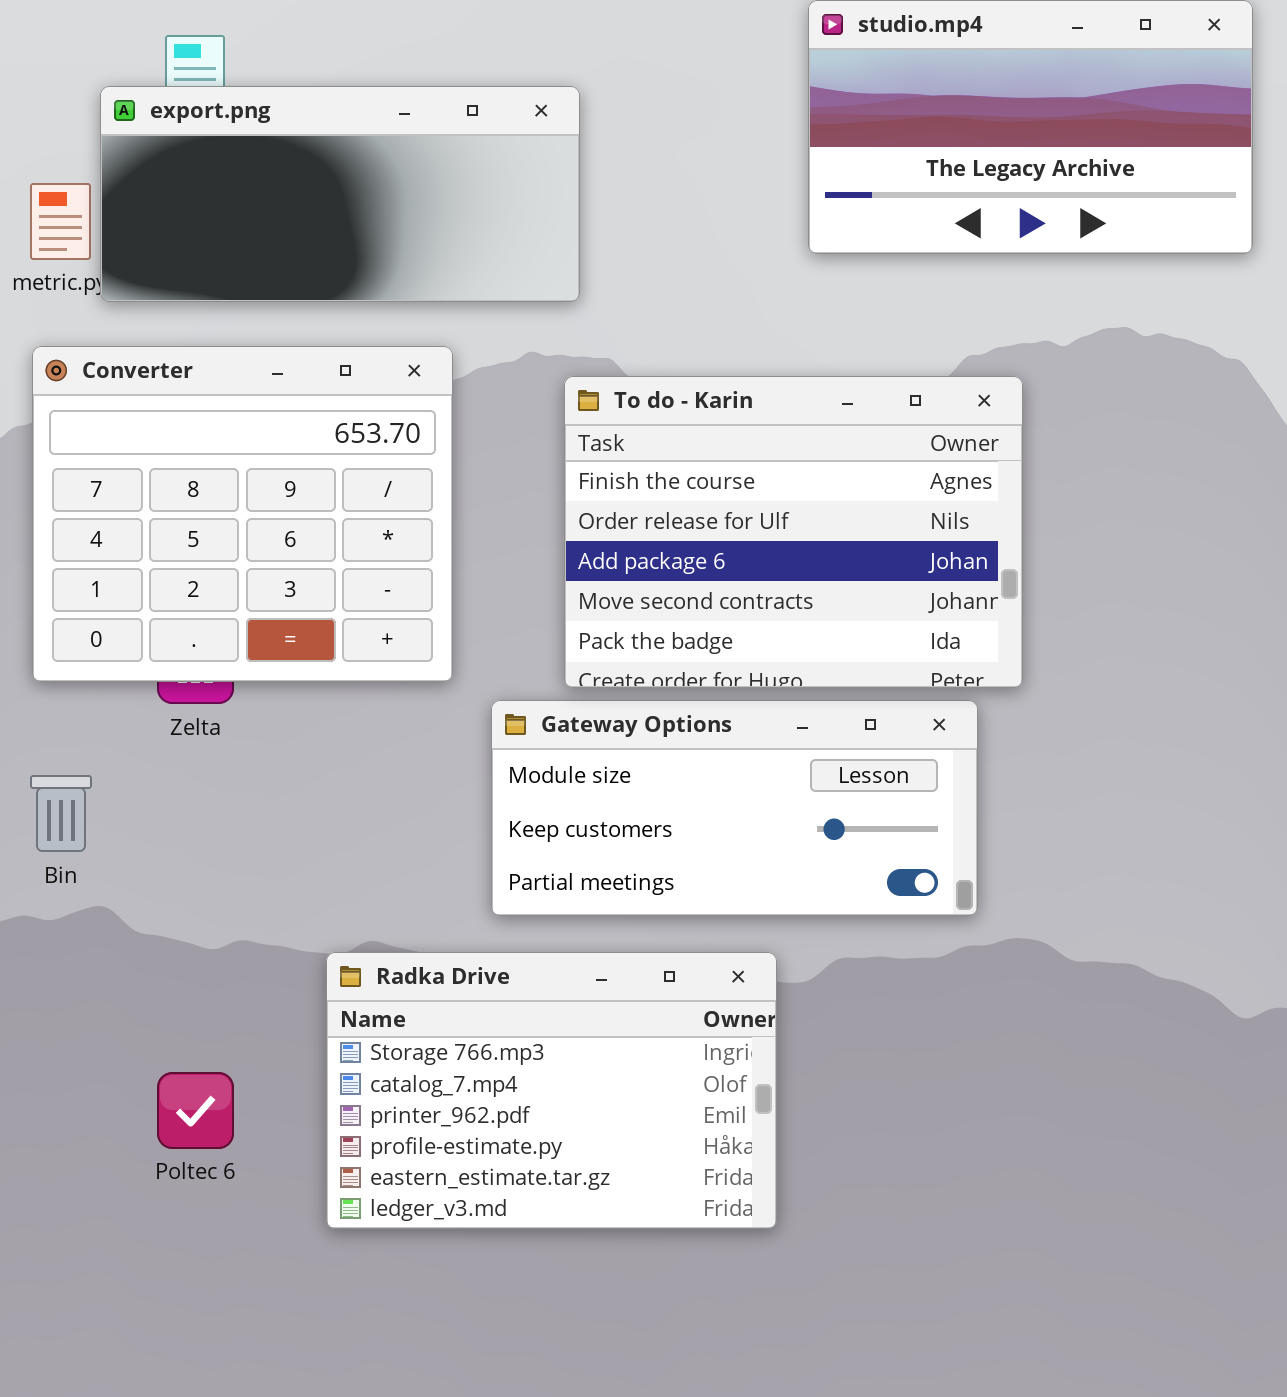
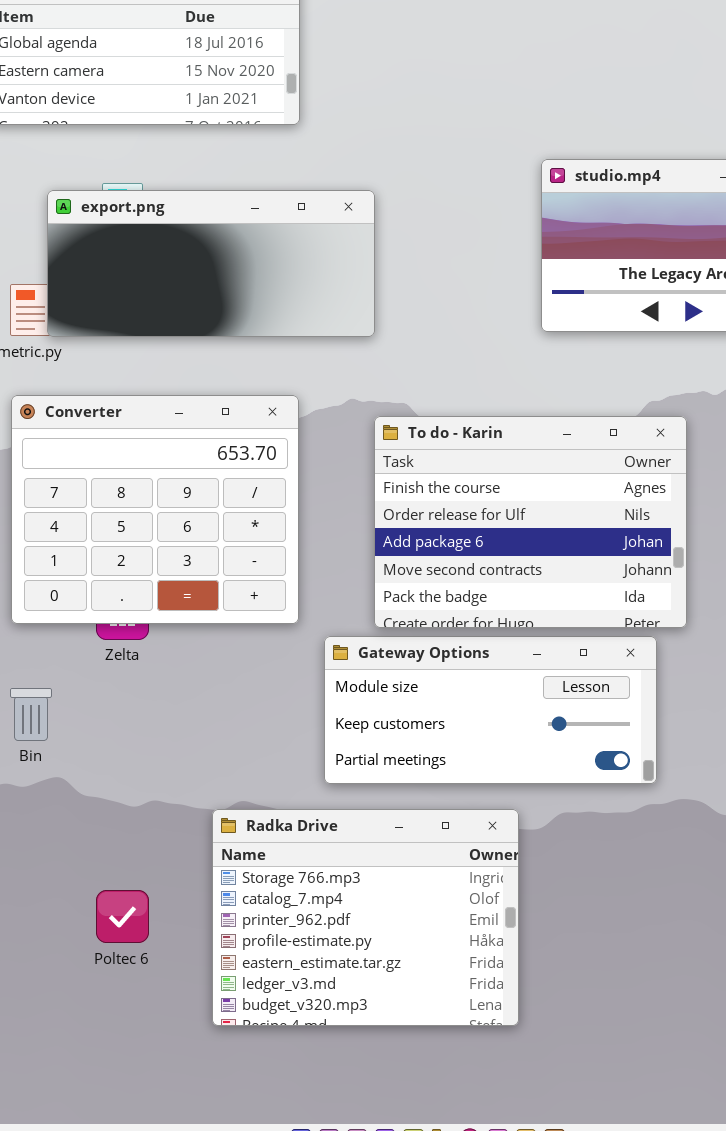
export.png: [100,86,580,302] -> [47,190,375,337], moved
Radka Drive: [326,952,777,1229] -> [212,809,519,1026], resized

